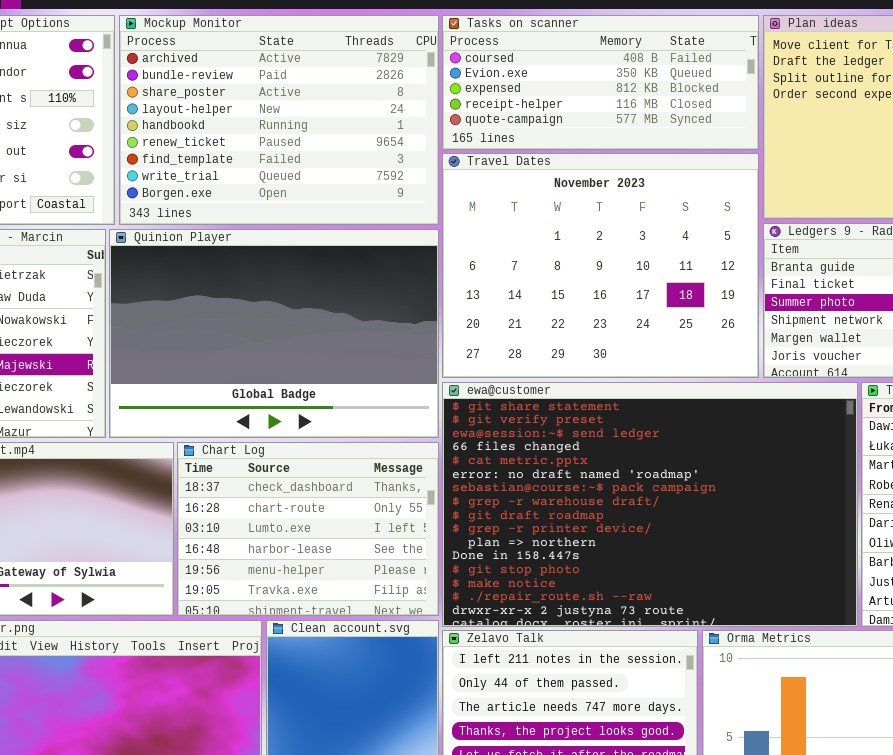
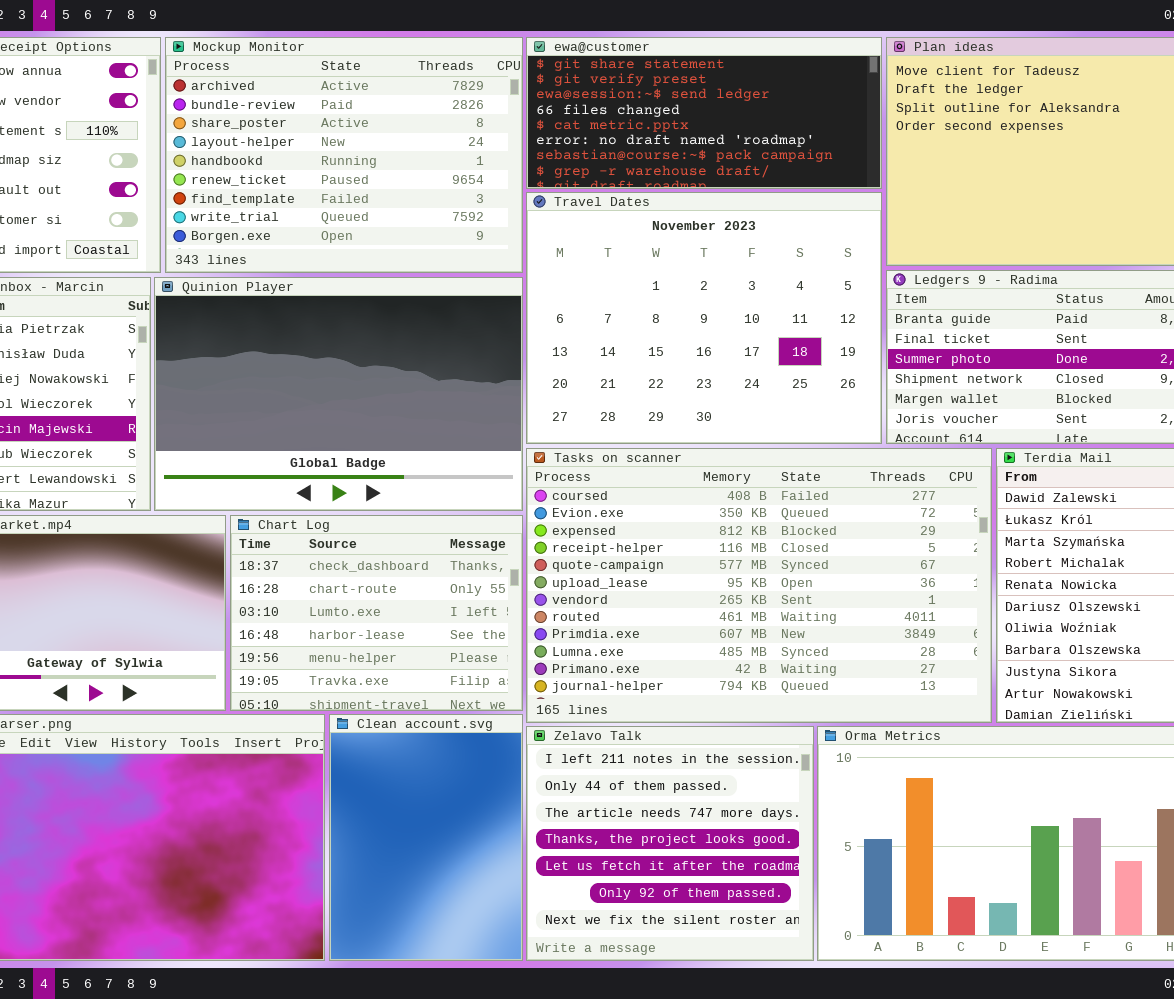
Tasks on scanner: [442,15,759,150] -> [526,448,992,723], moved, resized
ewa@customer: [442,382,858,627] -> [526,37,882,189], moved, resized

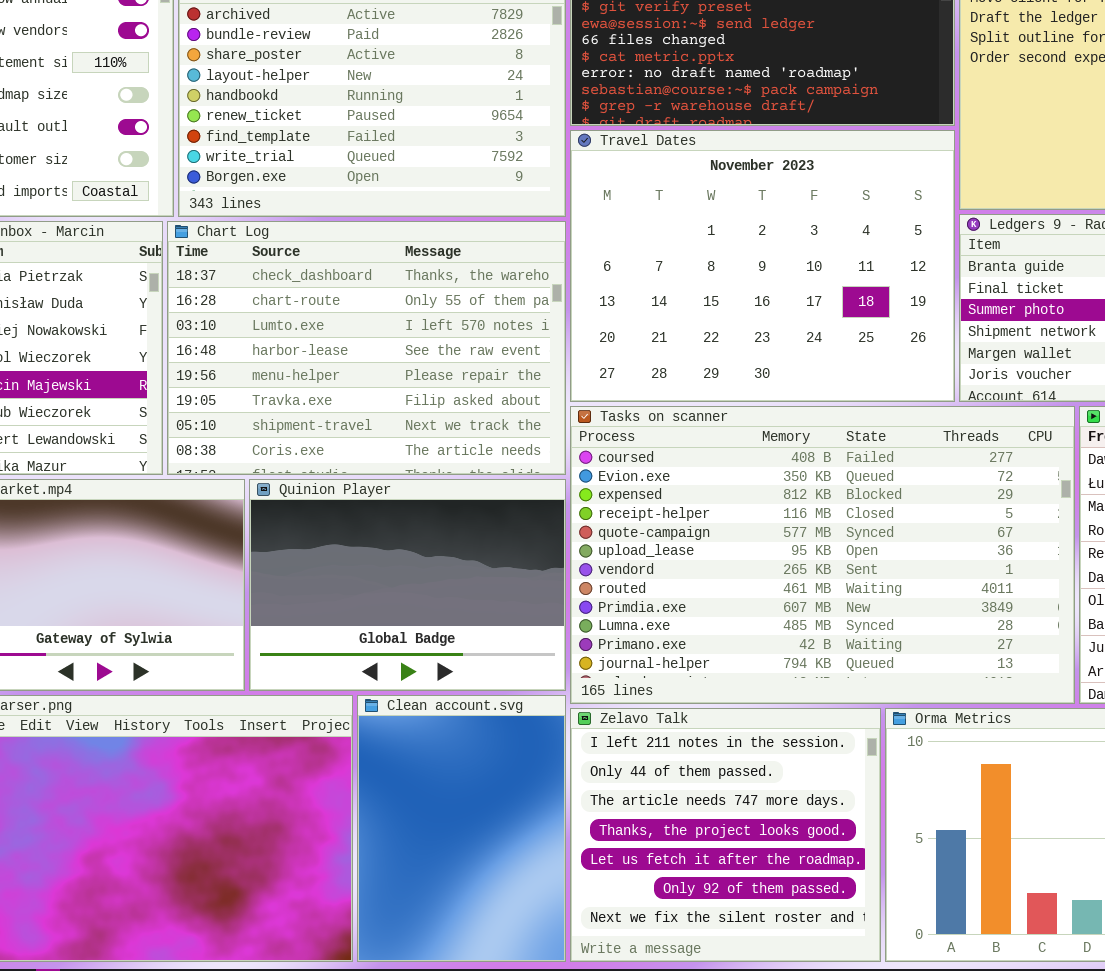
Quinion Player: [154,277,523,511] -> [249,479,566,691], moved, resized
Chart Log: [230,515,523,711] -> [167,221,566,475], moved, resized

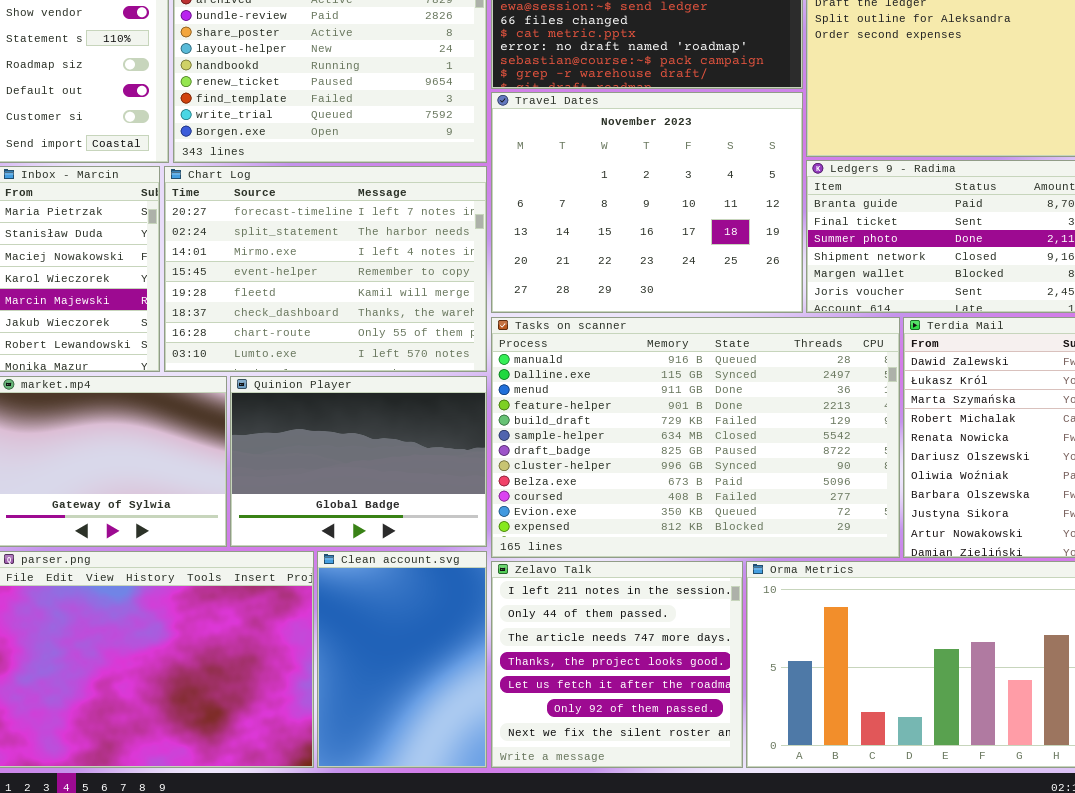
Chart Log: [167,221,566,475] -> [164,166,487,372], scrolled up 5 rows
Tasks on scanner: [570,406,1075,704] -> [491,317,900,558], scrolled up 9 rows

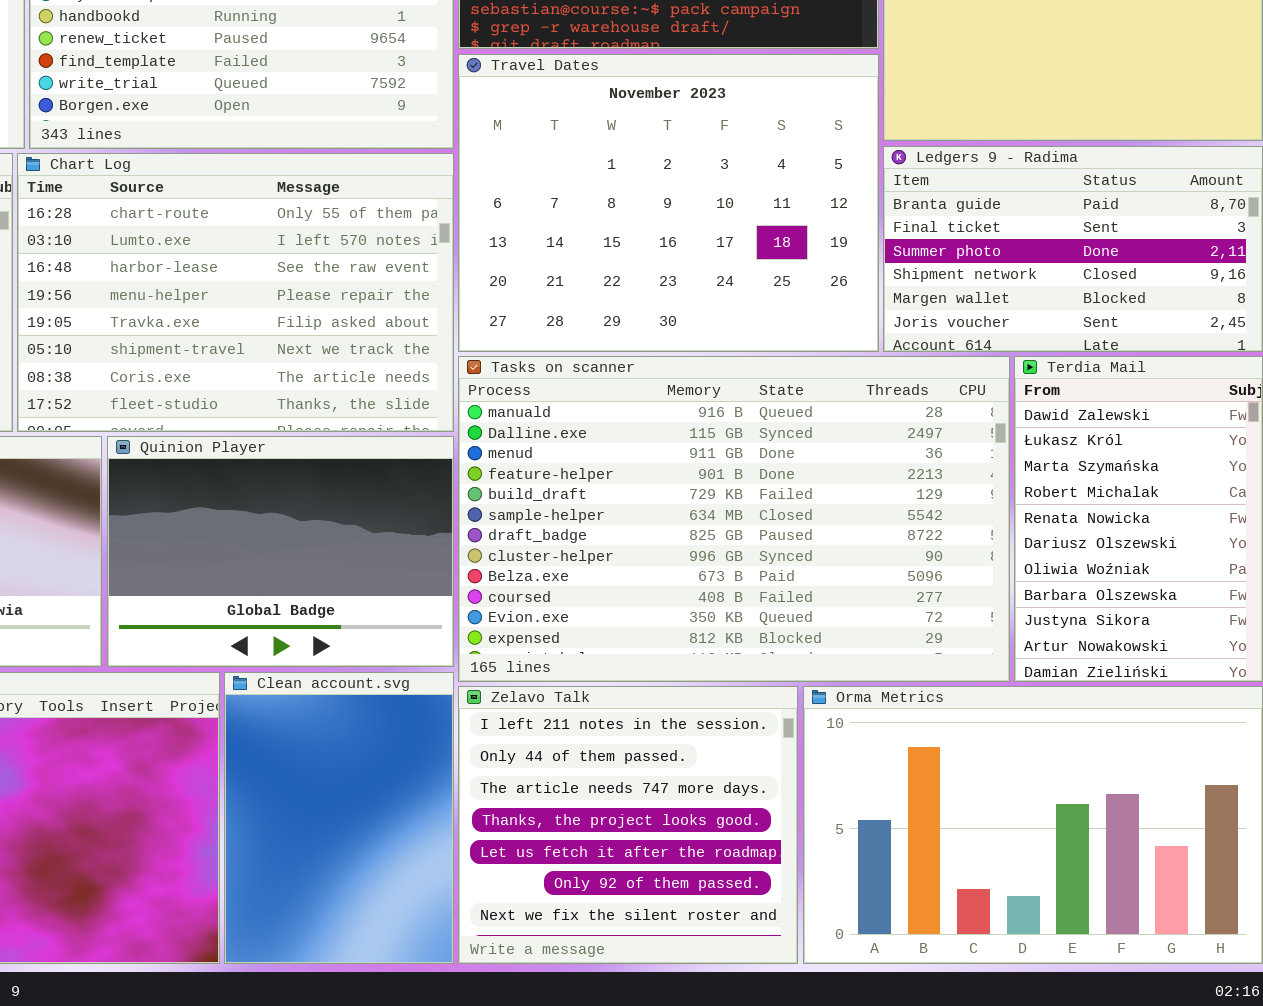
Chart Log: [164,166,487,372] -> [17,153,454,432], scrolled down 6 rows

